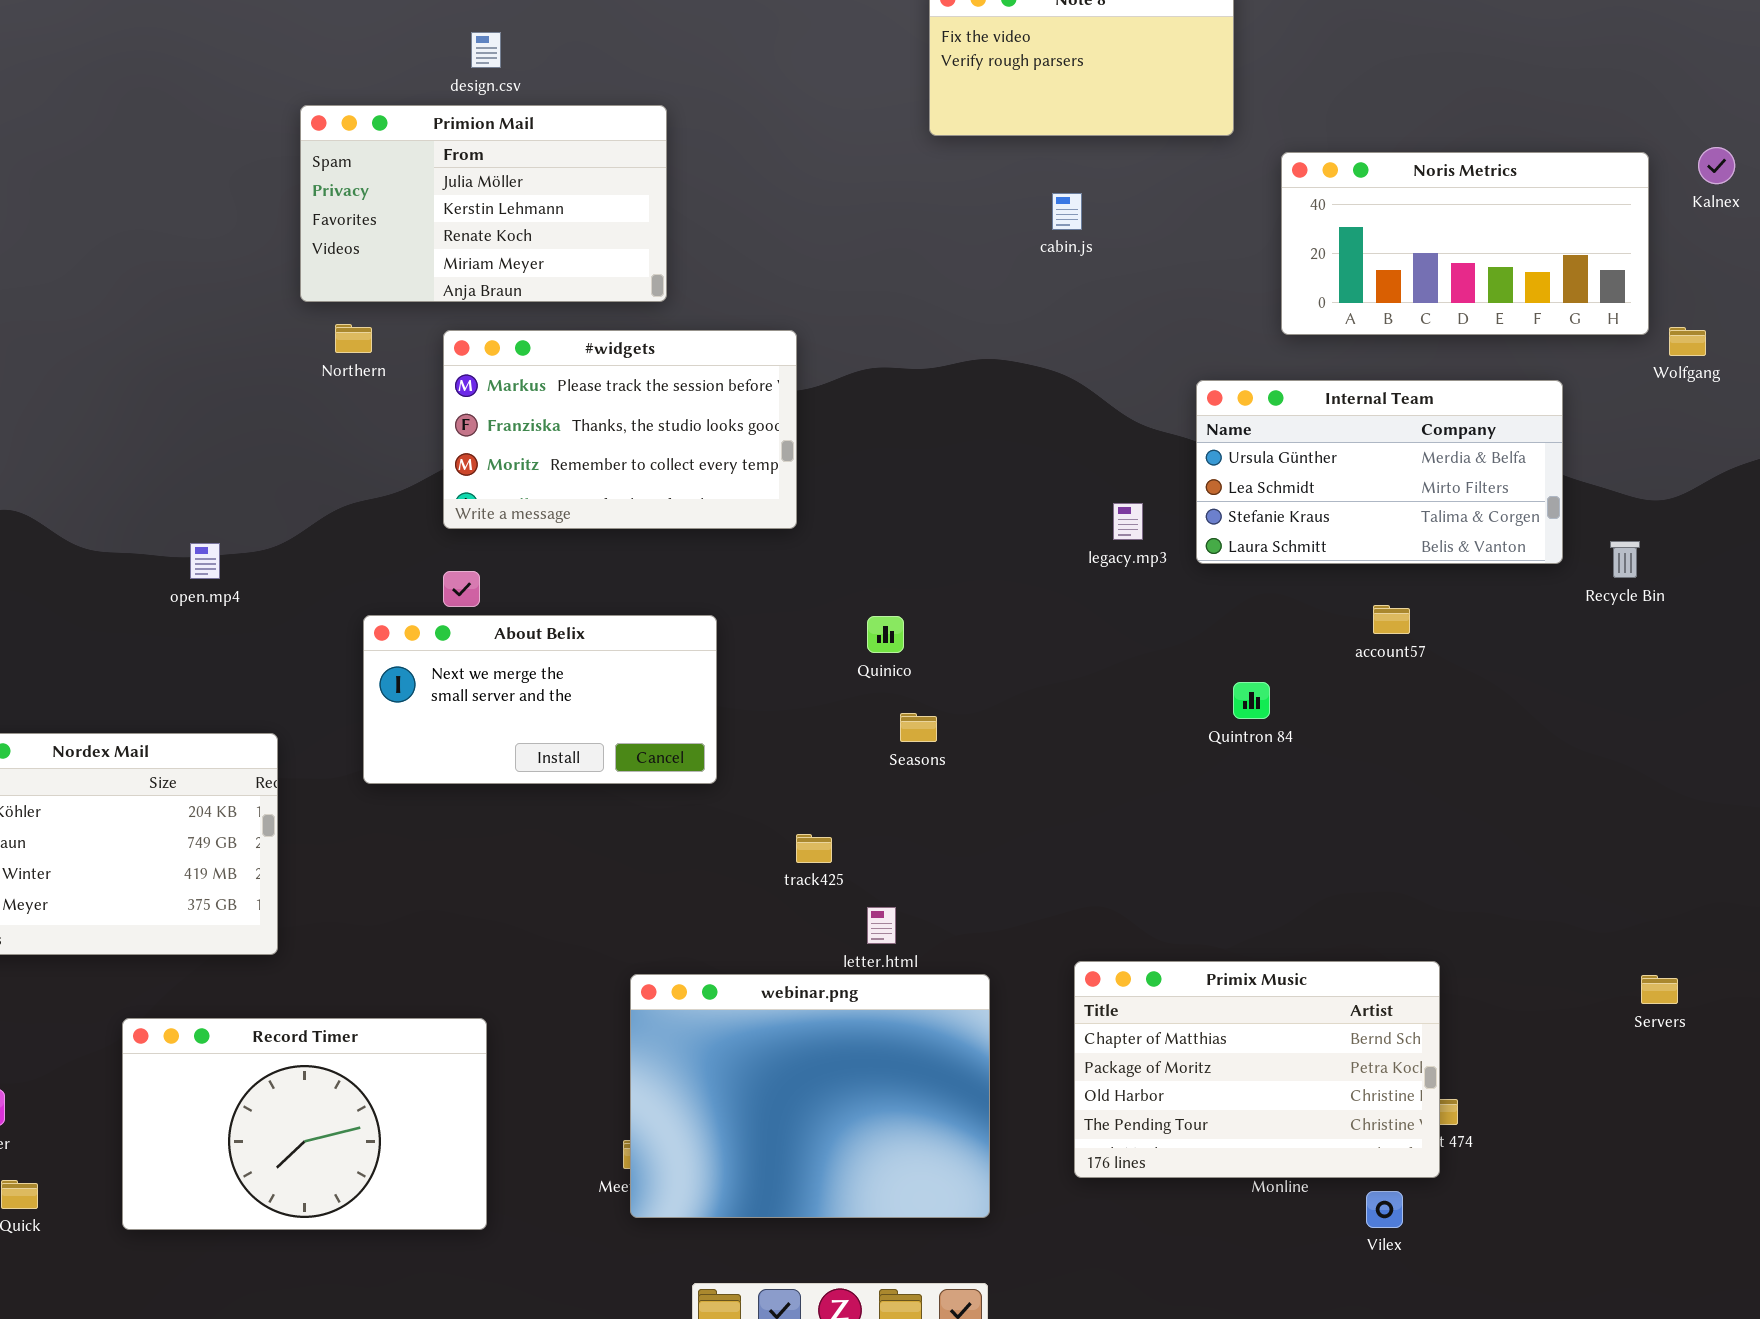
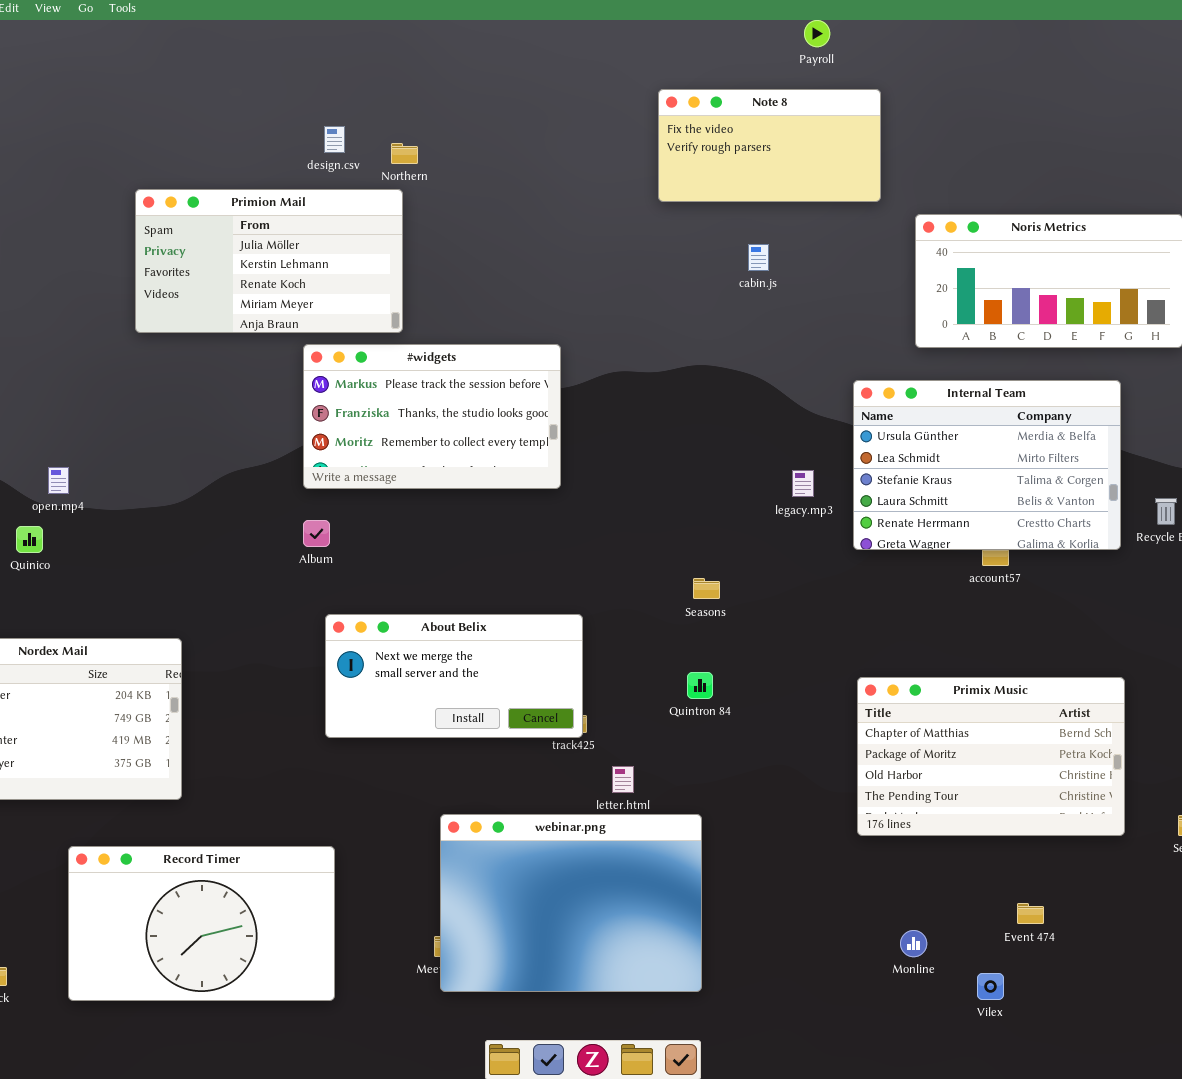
Primion Mail: [300,105,667,302] -> [135,189,403,333], moved
Northern: [335,324,372,353] -> [391,143,418,164], moved
Internal Team: [1196,380,1563,564] -> [853,380,1121,550], resized
open.mp4: [190,543,220,579] -> [48,467,69,494], moved
About Belix: [363,615,717,784] -> [325,614,583,738], moved
Quinico: [867,616,904,653] -> [16,526,43,553], moved
Quintron 84: [1233,682,1270,719] -> [687,672,713,699], moved
Seasons: [900,713,937,742] -> [693,578,720,599], moved
Primix Music: [1074,961,1440,1178] -> [857,677,1125,836], moved

